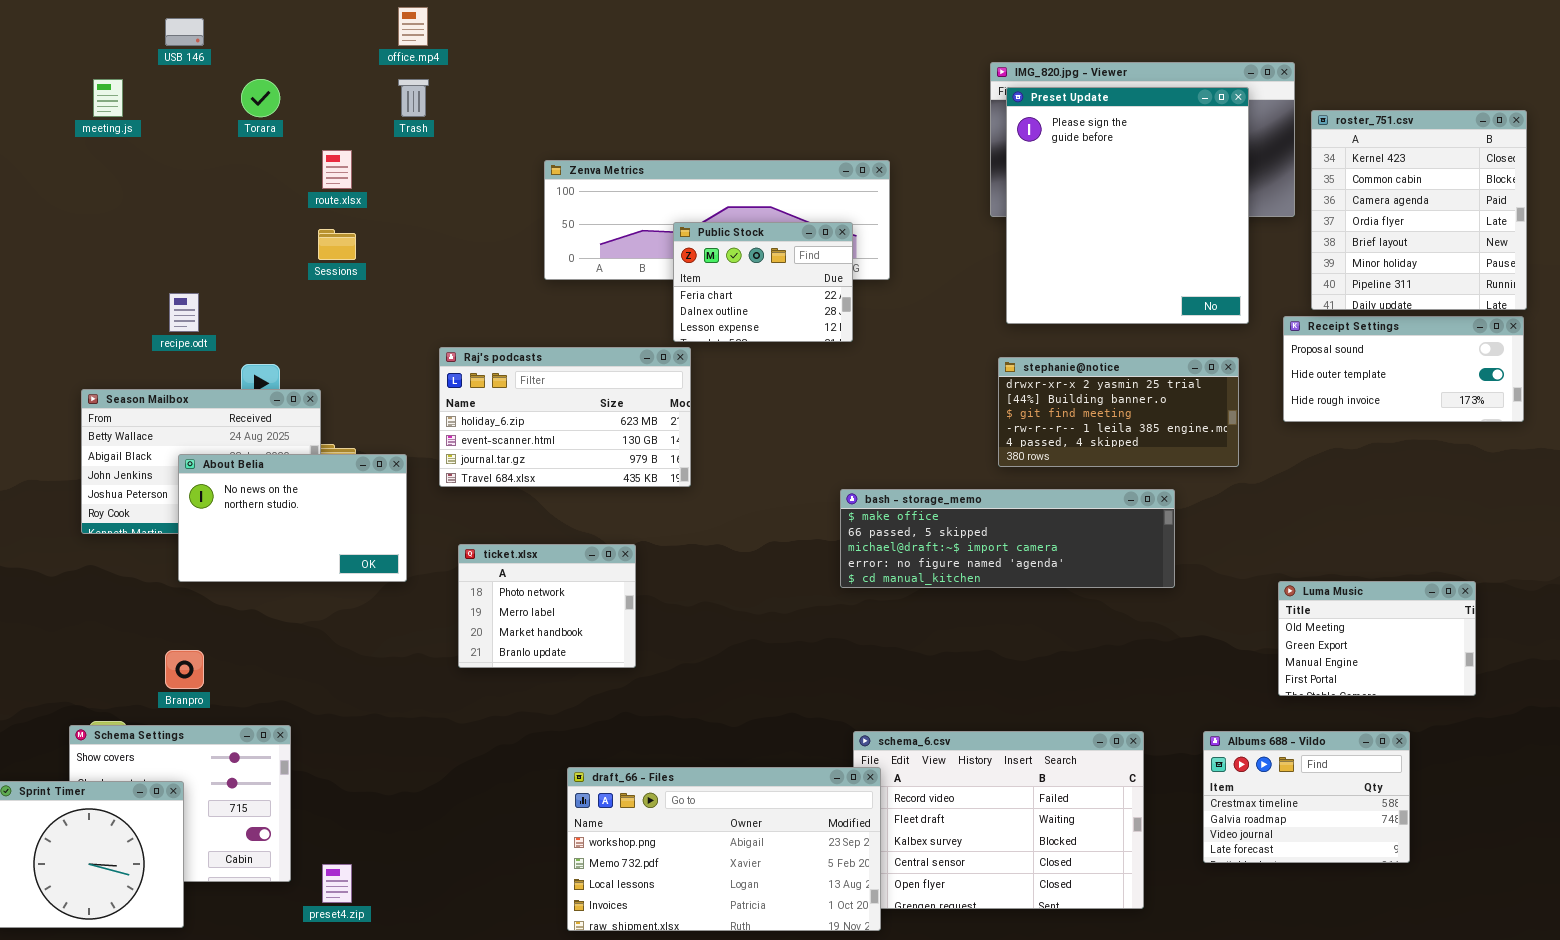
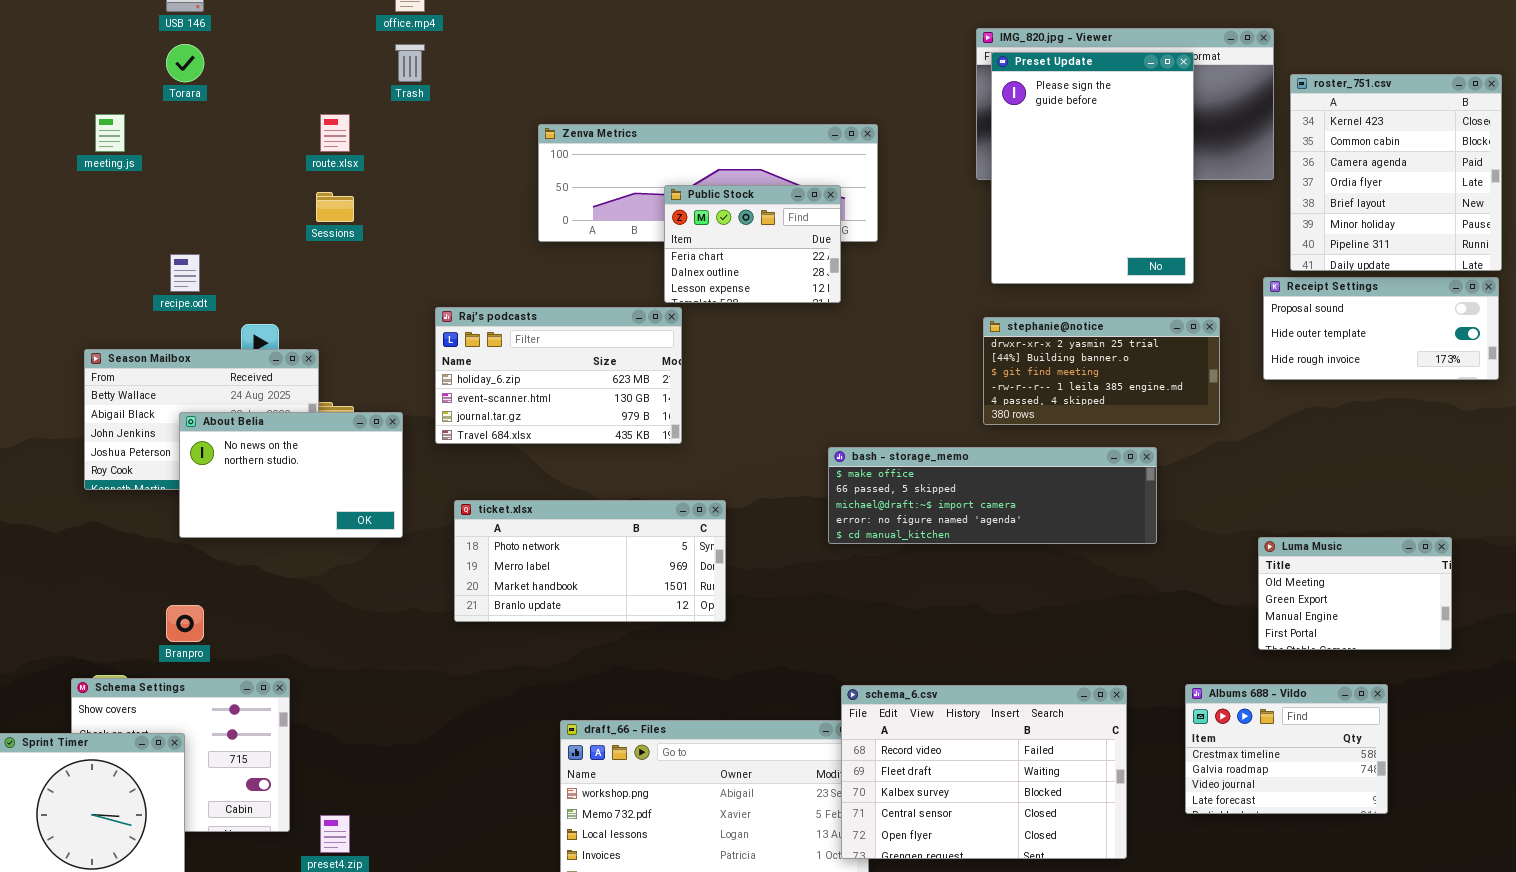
meeting.js: [93,79,123,117] -> [95,114,125,152], moved
Torara: [241,79,280,117] -> [166,44,204,82], moved
Preset Update: [1006,87,1249,324] -> [991,52,1194,284], resized
ticket.xlsx: [458,544,636,668] -> [454,500,726,622], resized
schema_6.csv: [853,731,1144,909] -> [841,685,1127,859], raised

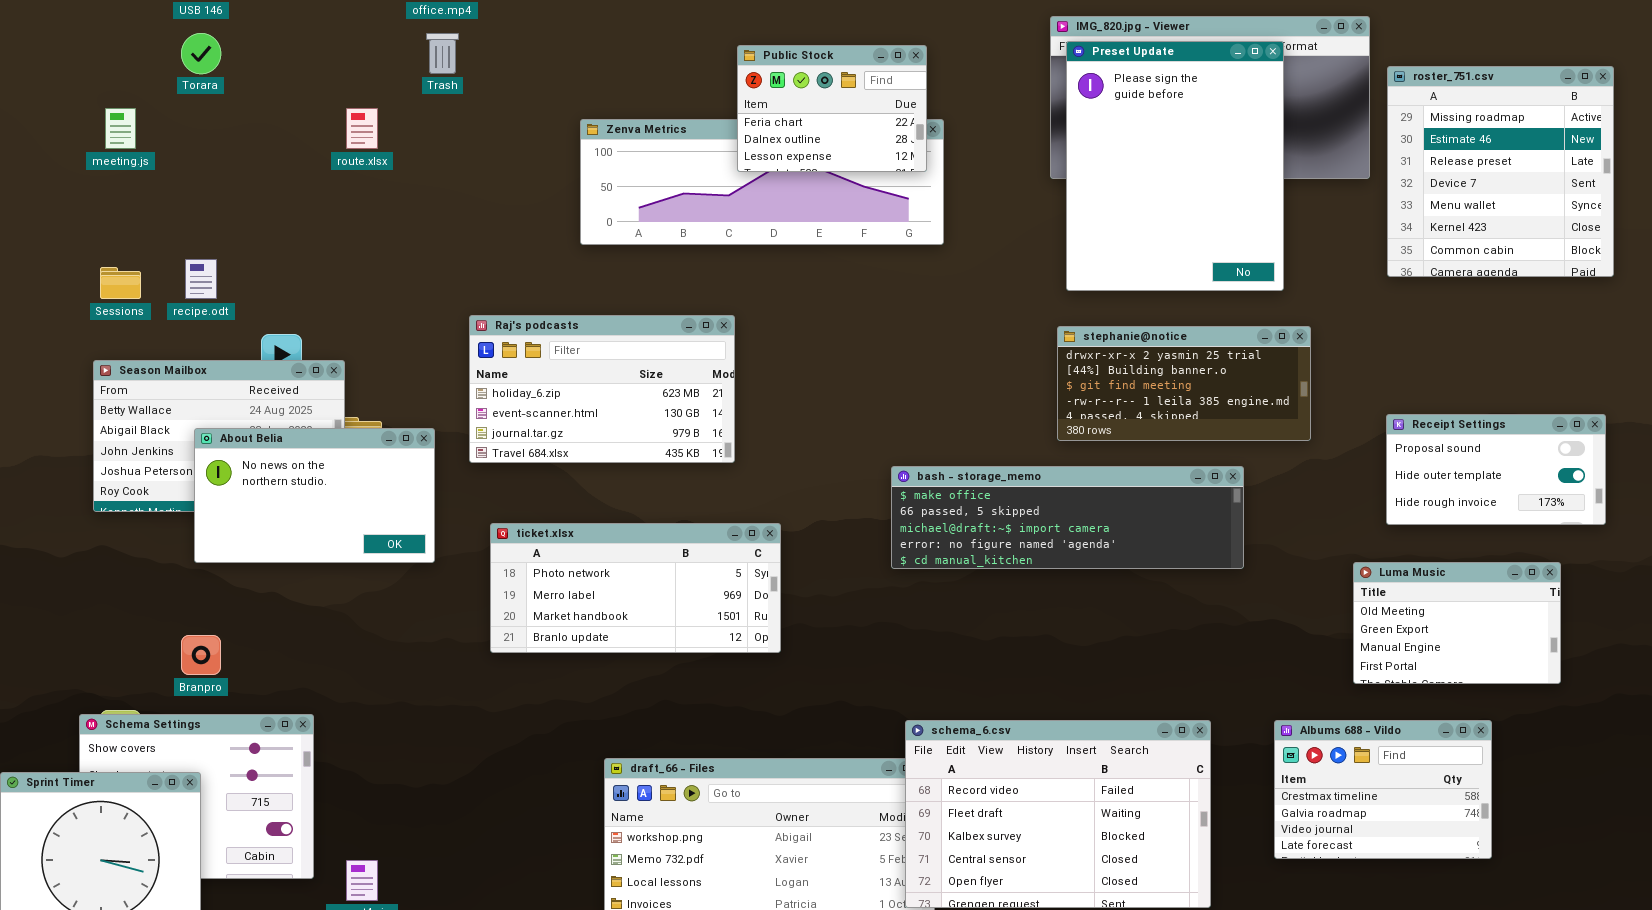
roster_751.csv: [1290,74,1502,271] -> [1387,66,1614,277], scrolled up 5 rows
Public Stock: [664,185,841,303] -> [737,45,927,172], moved
Sessions: [316,192,354,222] -> [100,267,141,299], moved
Receipt Settings: [1263,277,1499,380] -> [1386,414,1606,525], moved, resized

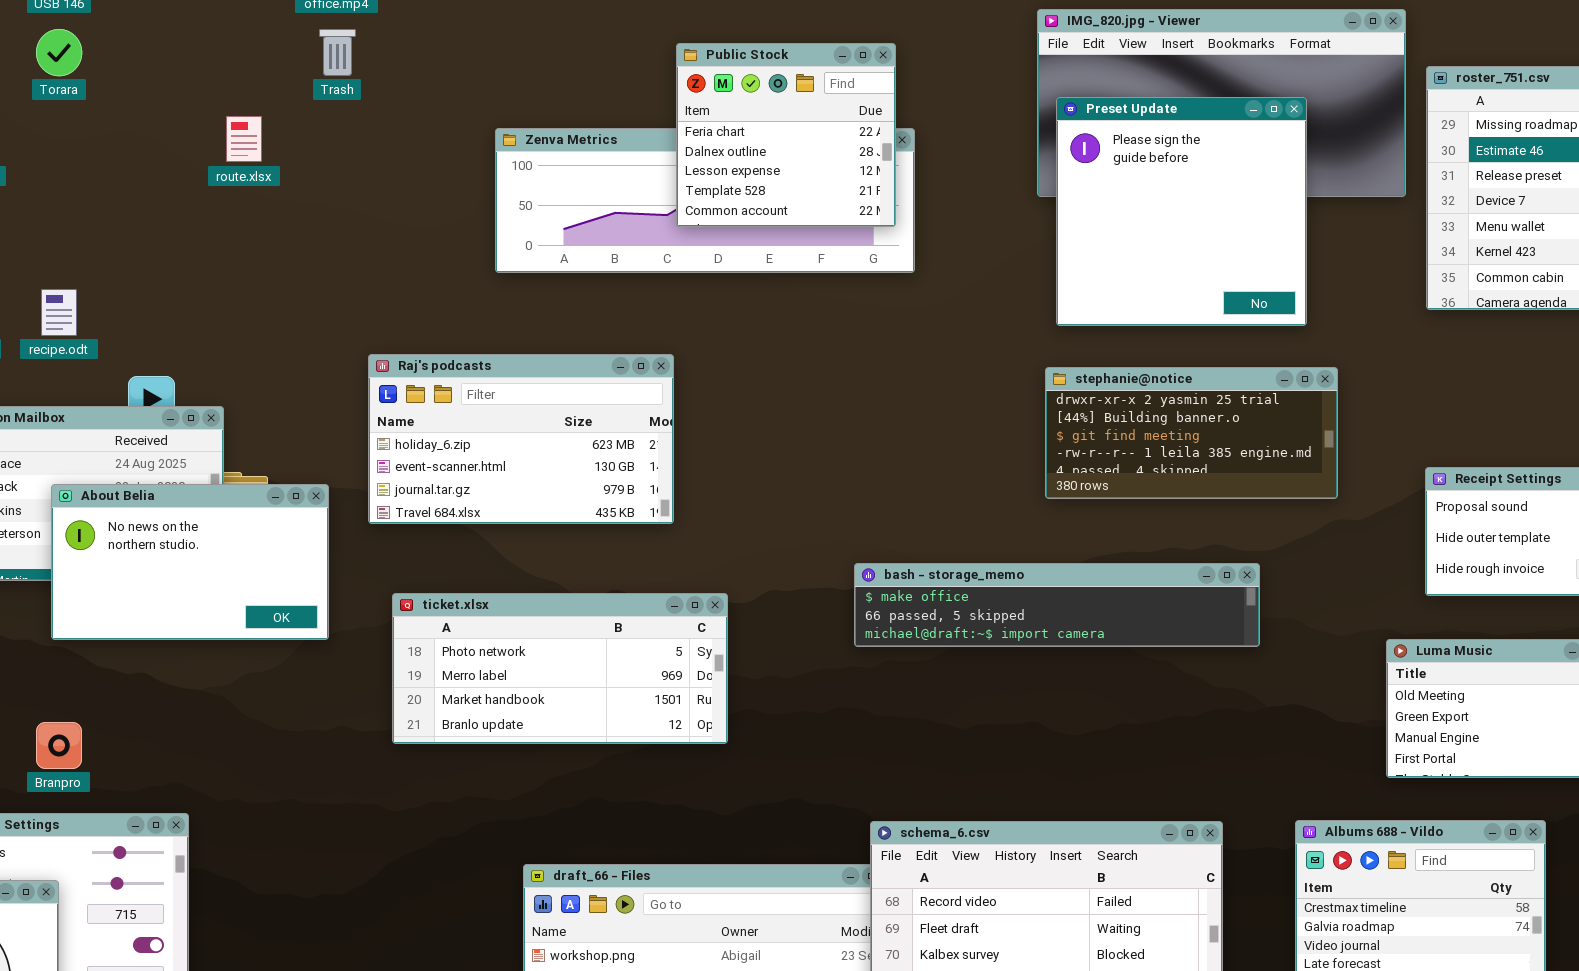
Preset Update: [1066,41,1284,291] -> [1056,97,1307,326], resized
Public Stock: [737,45,927,172] -> [676,43,896,227], resized
bash - storage_memo: [891,466,1244,569] -> [854,563,1260,647], resized

